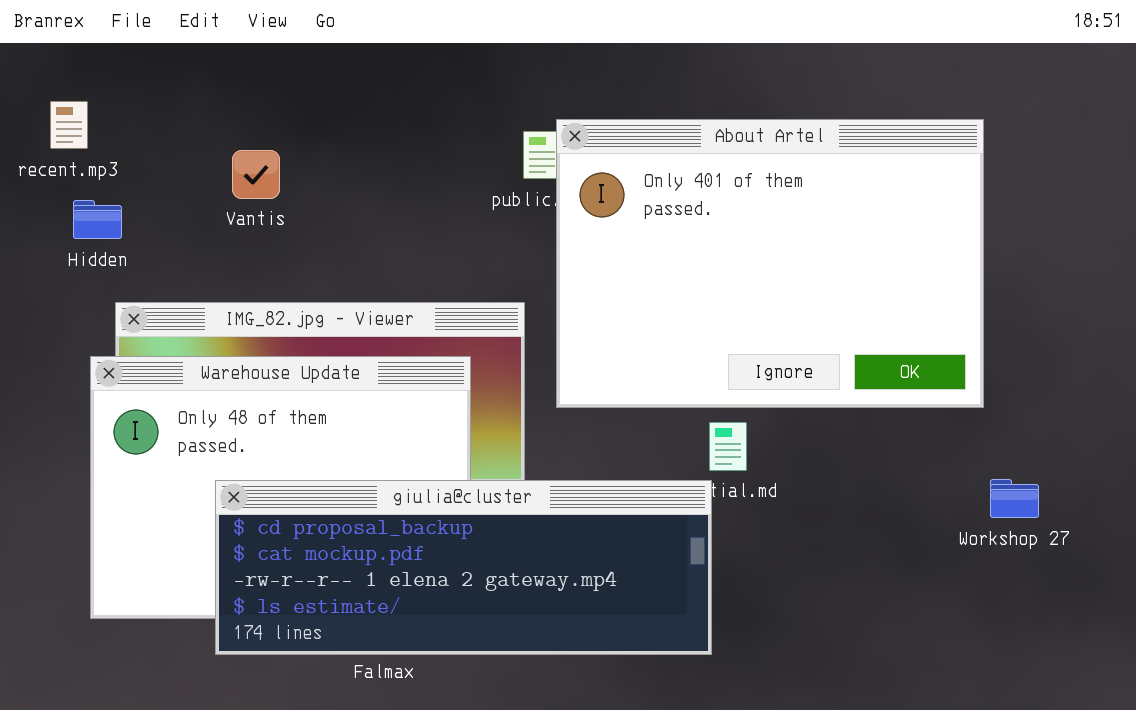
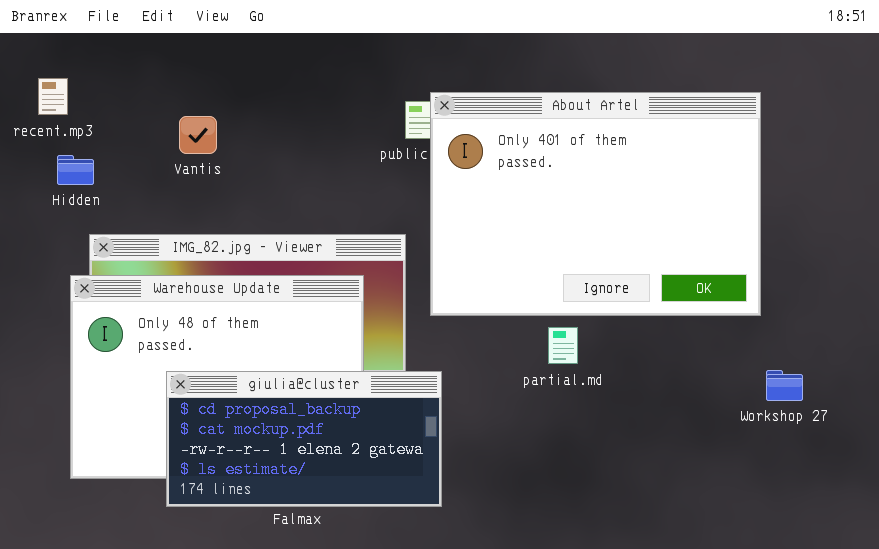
giulia@cluster: [215,480,712,655] -> [166,371,442,507], resized

